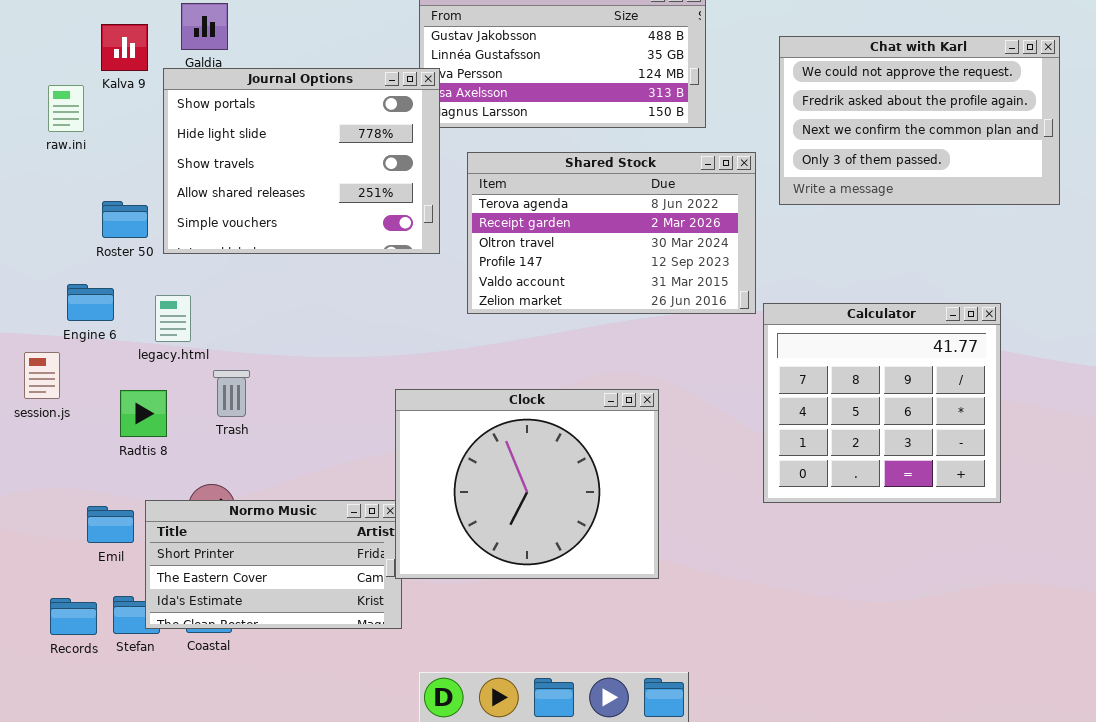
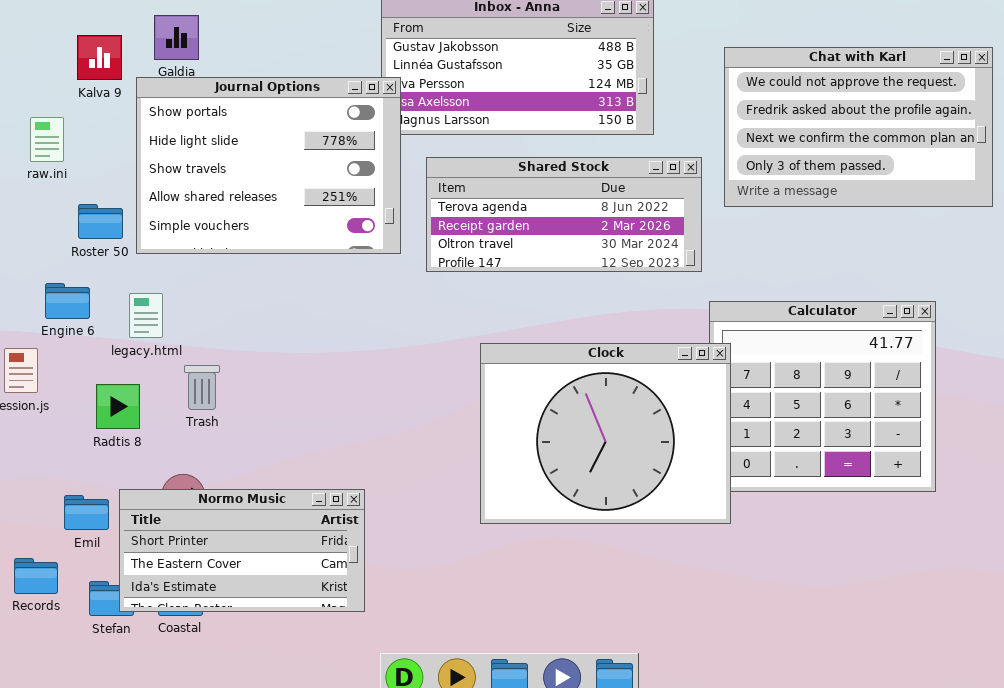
raw.ini: [48,85,84,132] -> [30,117,64,162], moved
Shared Stock: [467,152,756,314] -> [426,157,702,272], resized
Clock: [395,389,659,579] -> [480,343,731,524], moved
Records: [50,598,97,635] -> [14,558,58,594], moved

